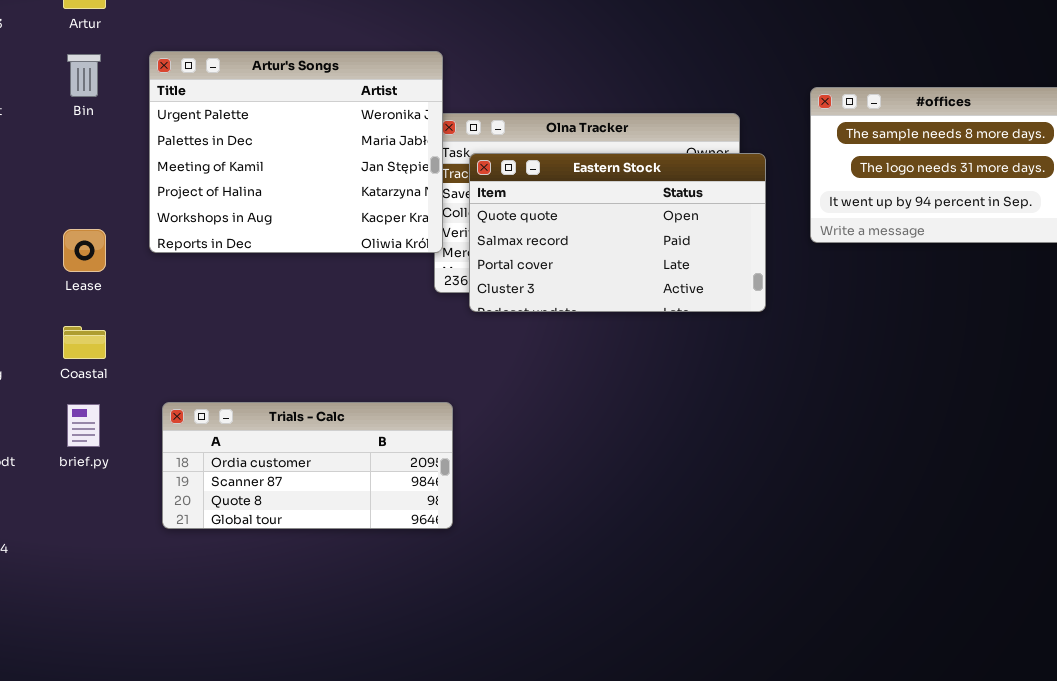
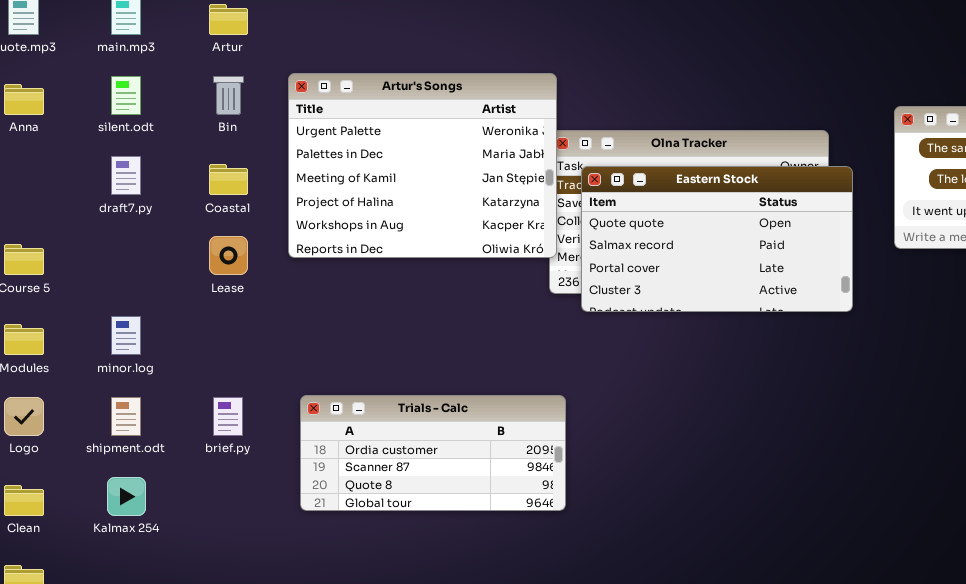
Coastal: [63,326,106,359] -> [209,164,248,195], moved

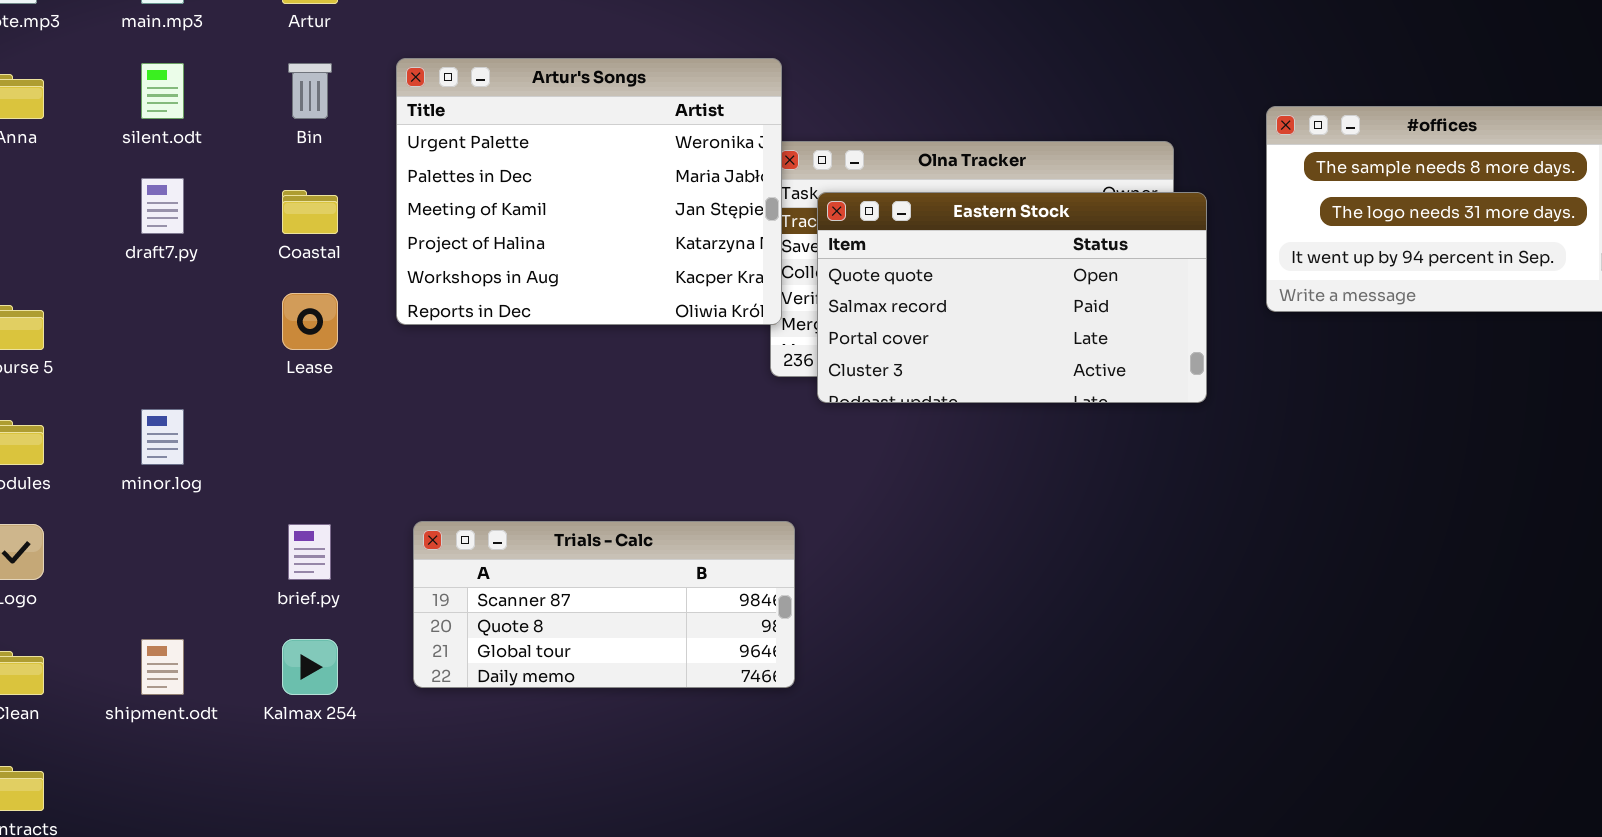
Trials - Calc: [300,395,566,511] -> [413,521,795,688], scrolled down 1 row
shipment.odt: [111,397,141,436] -> [141,639,184,695], moved
Kalmax 254: [107,477,146,516] -> [282,639,338,695], moved

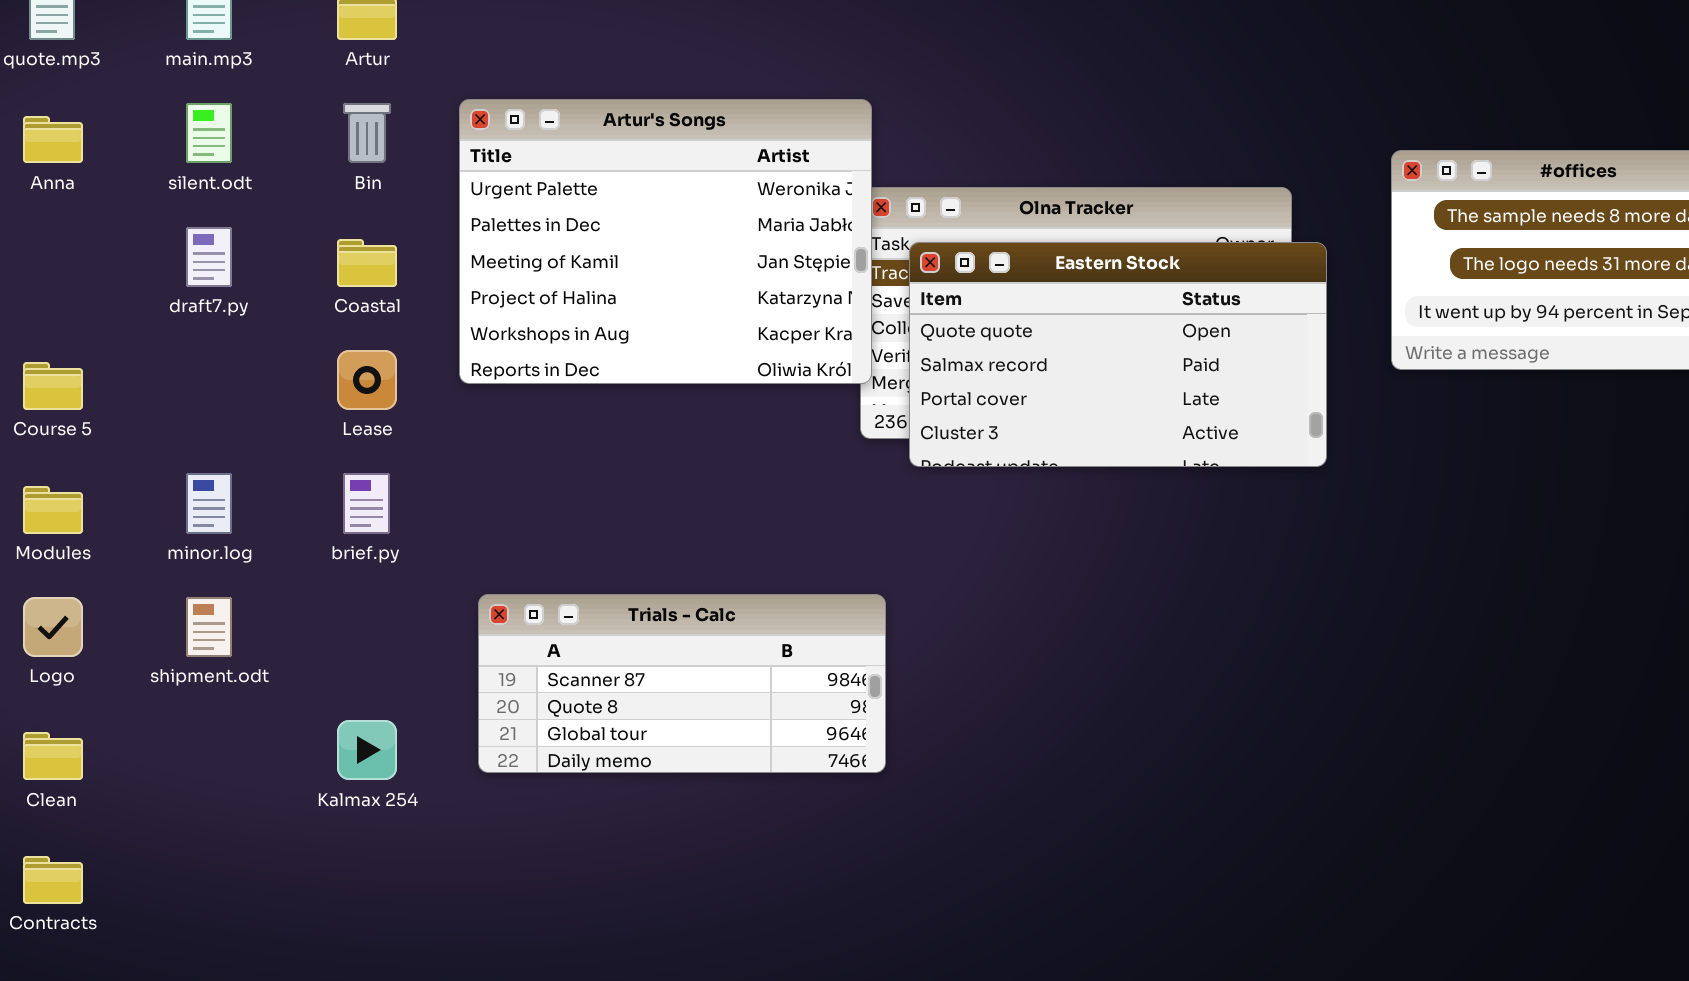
brief.py: [288,524,331,580] -> [343,473,390,534], moved
shipment.odt: [141,639,184,695] -> [186,597,232,657], moved

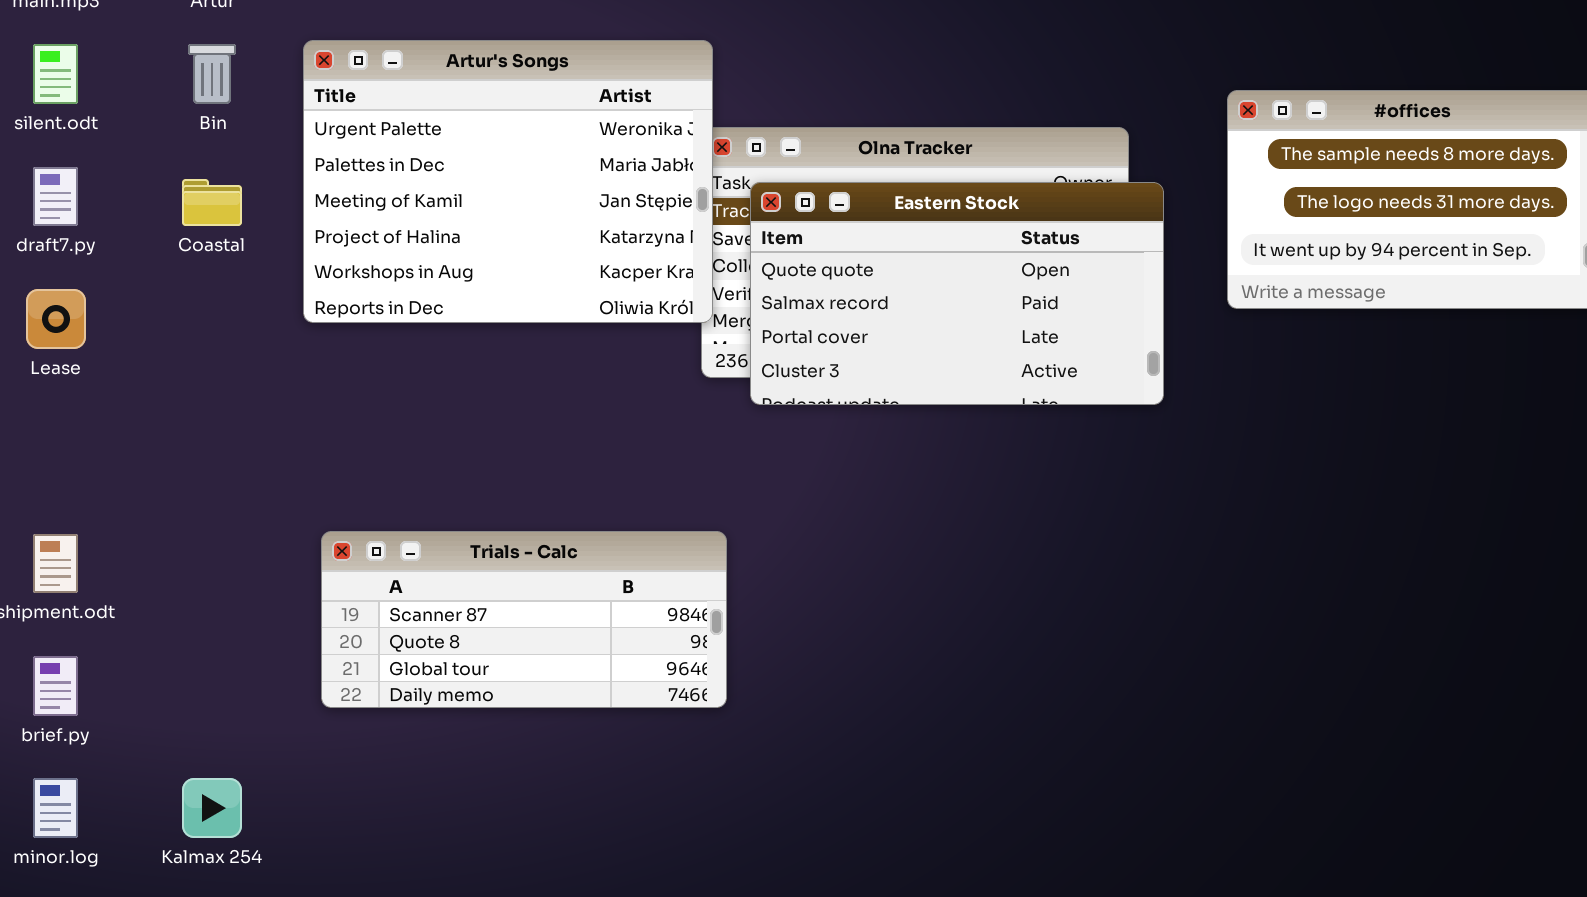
Lease: [337,350,397,410] -> [26,289,86,349], moved
minor.log: [186,473,232,534] -> [33,778,78,838], moved
brief.py: [343,473,390,534] -> [33,656,78,716], moved
Kalmax 254: [337,720,397,780] -> [182,778,242,838], moved

